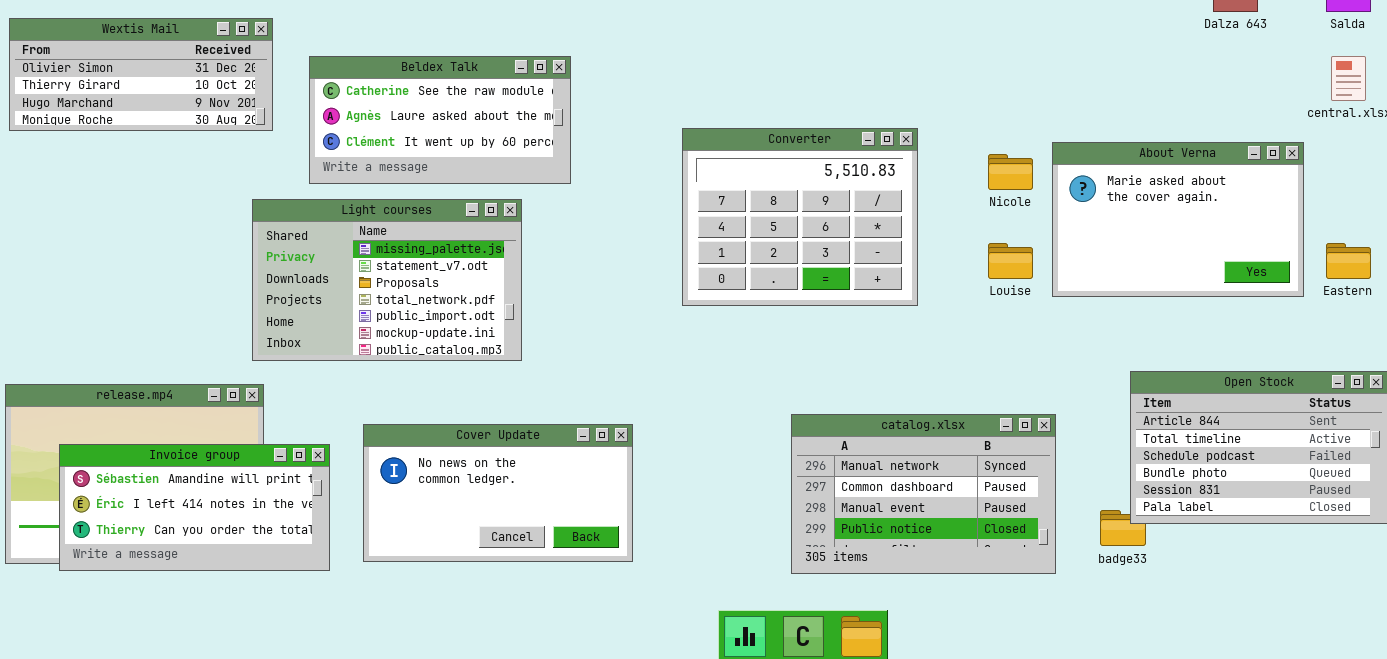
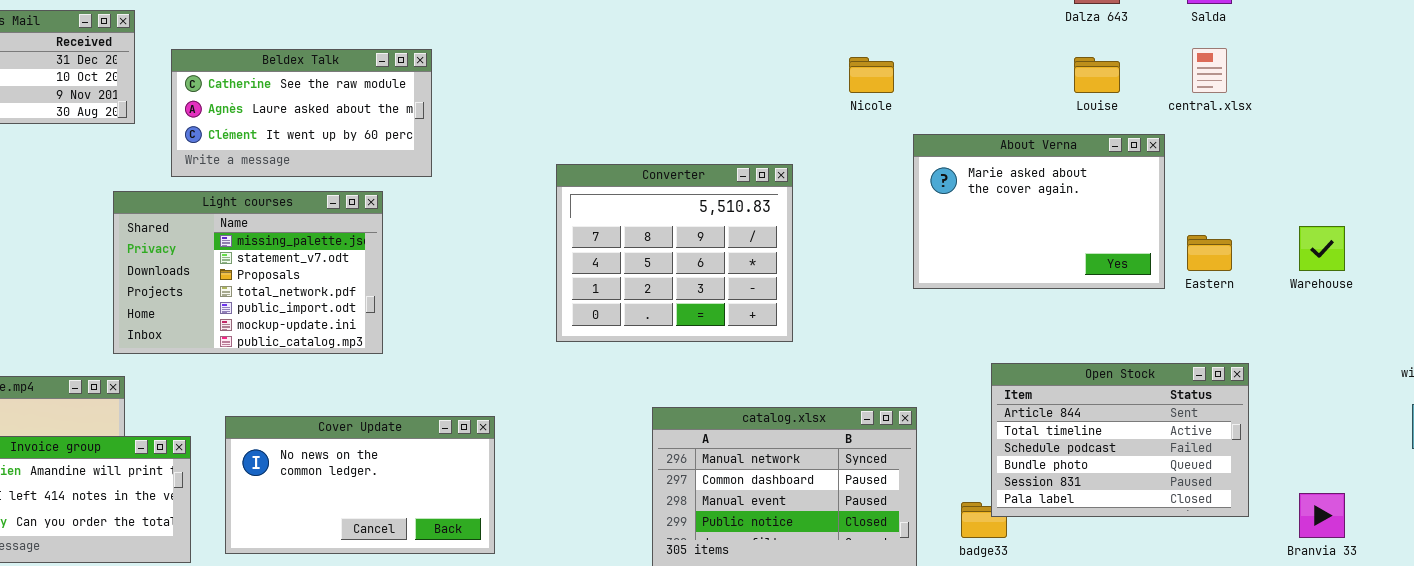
Converter: [682,128,918,306] -> [556,164,793,342], moved
Nicole: [988,154,1033,190] -> [849,57,894,93], moved
Louise: [988,243,1033,279] -> [1074,57,1120,93], moved

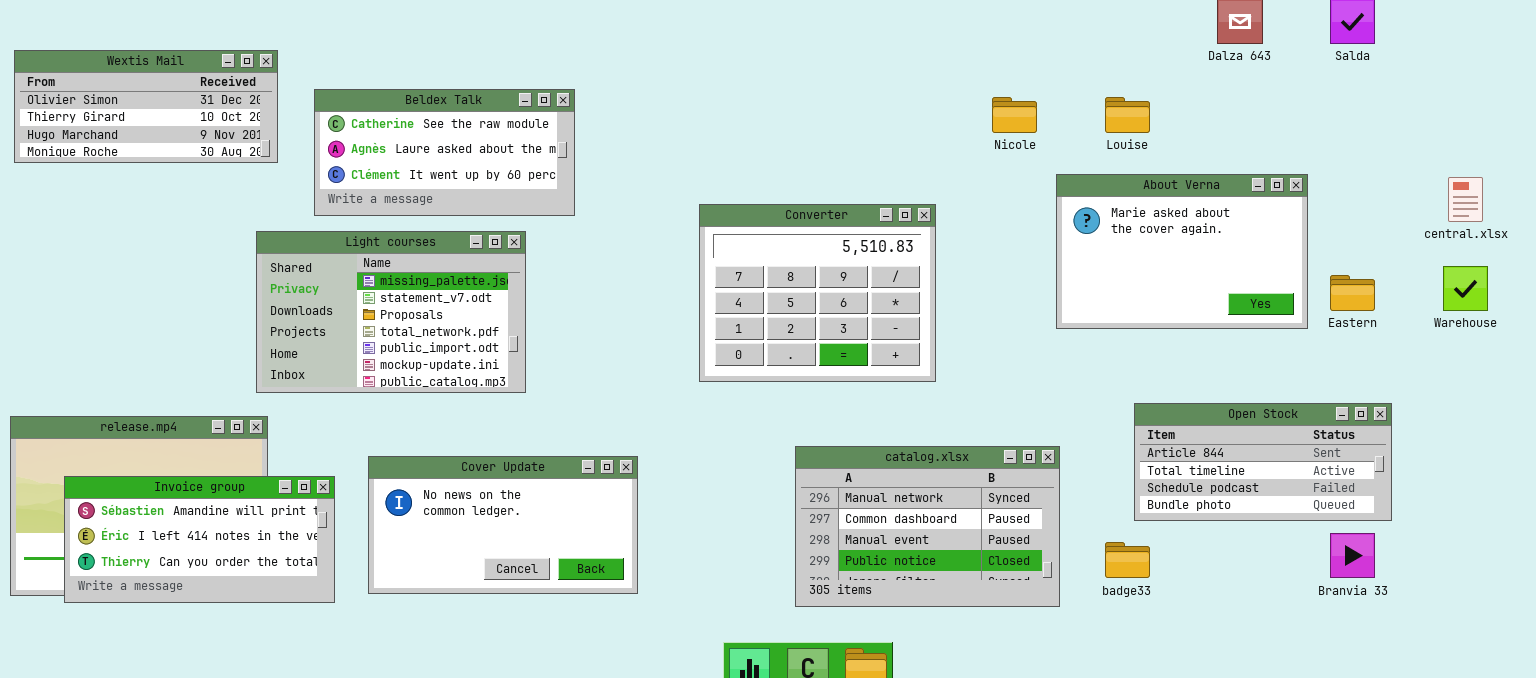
central.xlsx: [1192,48,1227,93] -> [1448,177,1483,222], moved
Louise: [1074,57,1120,93] -> [1105,97,1150,133], moved
Open Stock: [991,363,1249,517] -> [1134,403,1392,521], resized
Branvia 33: [1299,493,1345,538] -> [1330,533,1375,578], moved

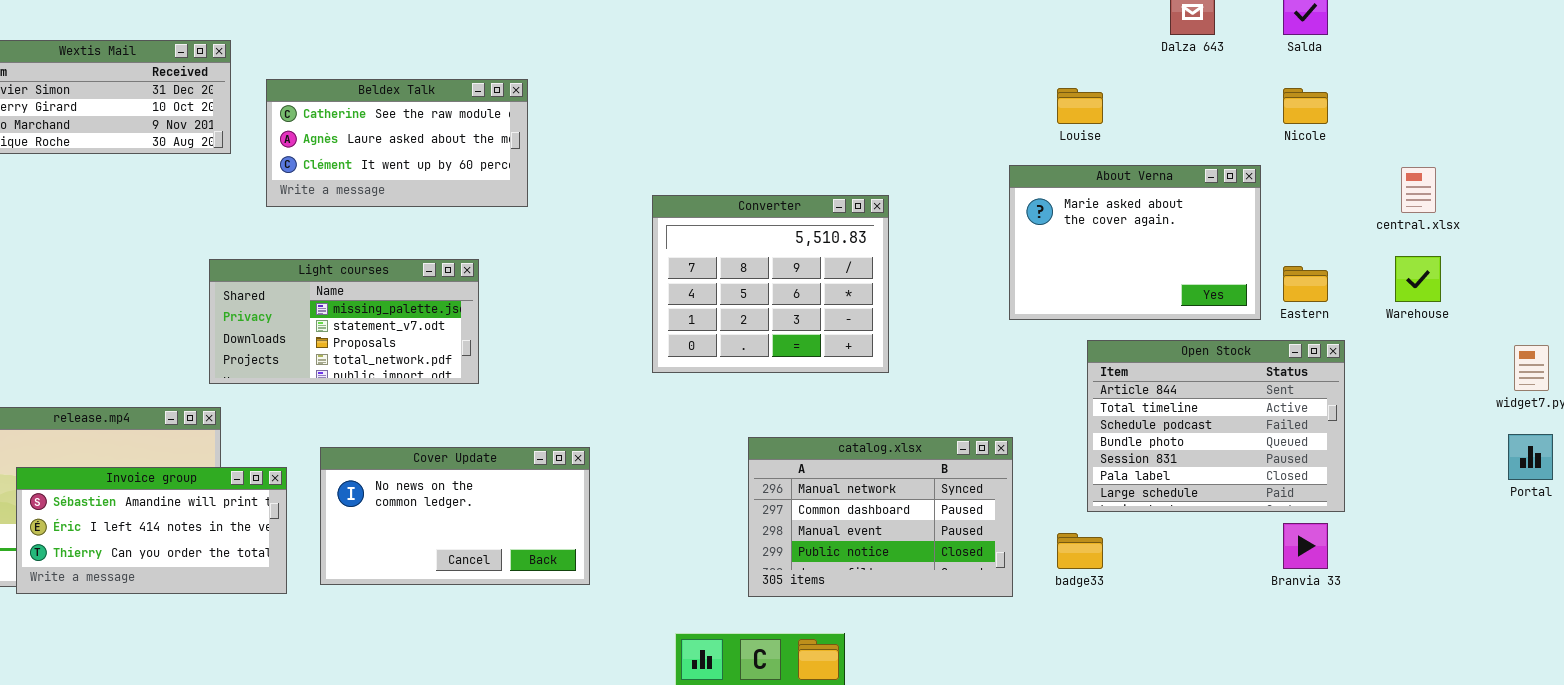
Nicole: [992,97,1037,133] -> [1283,88,1328,124], moved
Light courses: [256,231,526,393] -> [209,259,479,384], resized
Open Stock: [1134,403,1392,521] -> [1087,340,1345,512], resized

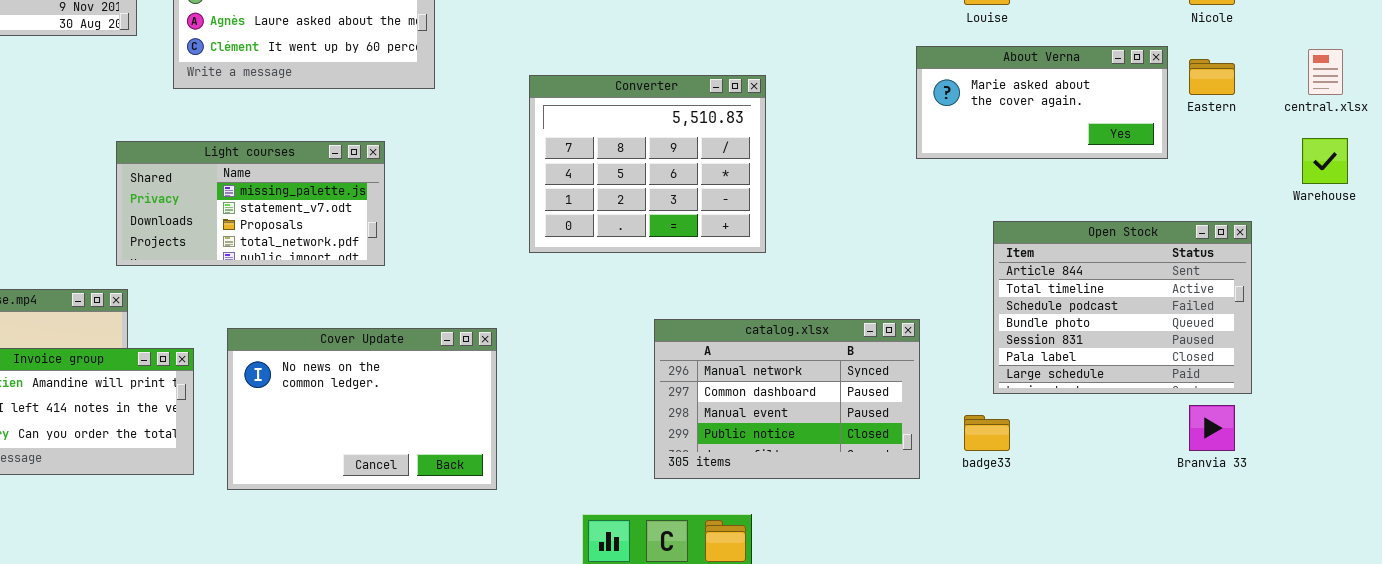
About Verna: [1009,165,1261,320] -> [916,46,1168,159], resized
Converter: [652,195,889,373] -> [529,75,766,253], moved
Eastern: [1283,266,1328,302] -> [1189,59,1235,95], moved
Cover Update: [320,447,590,585] -> [227,328,497,490], resized

